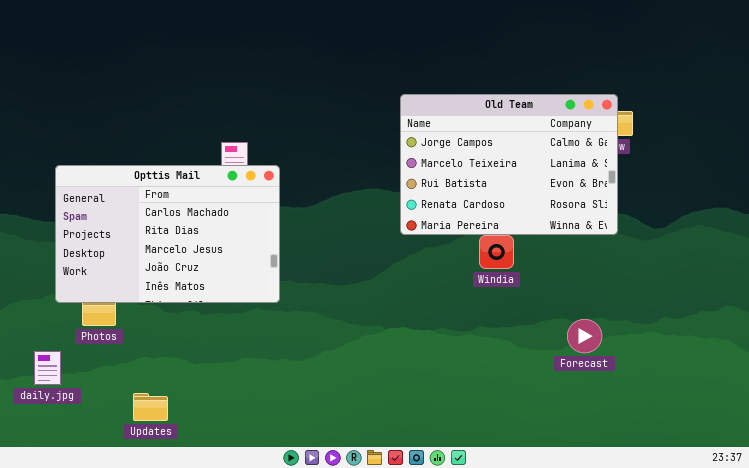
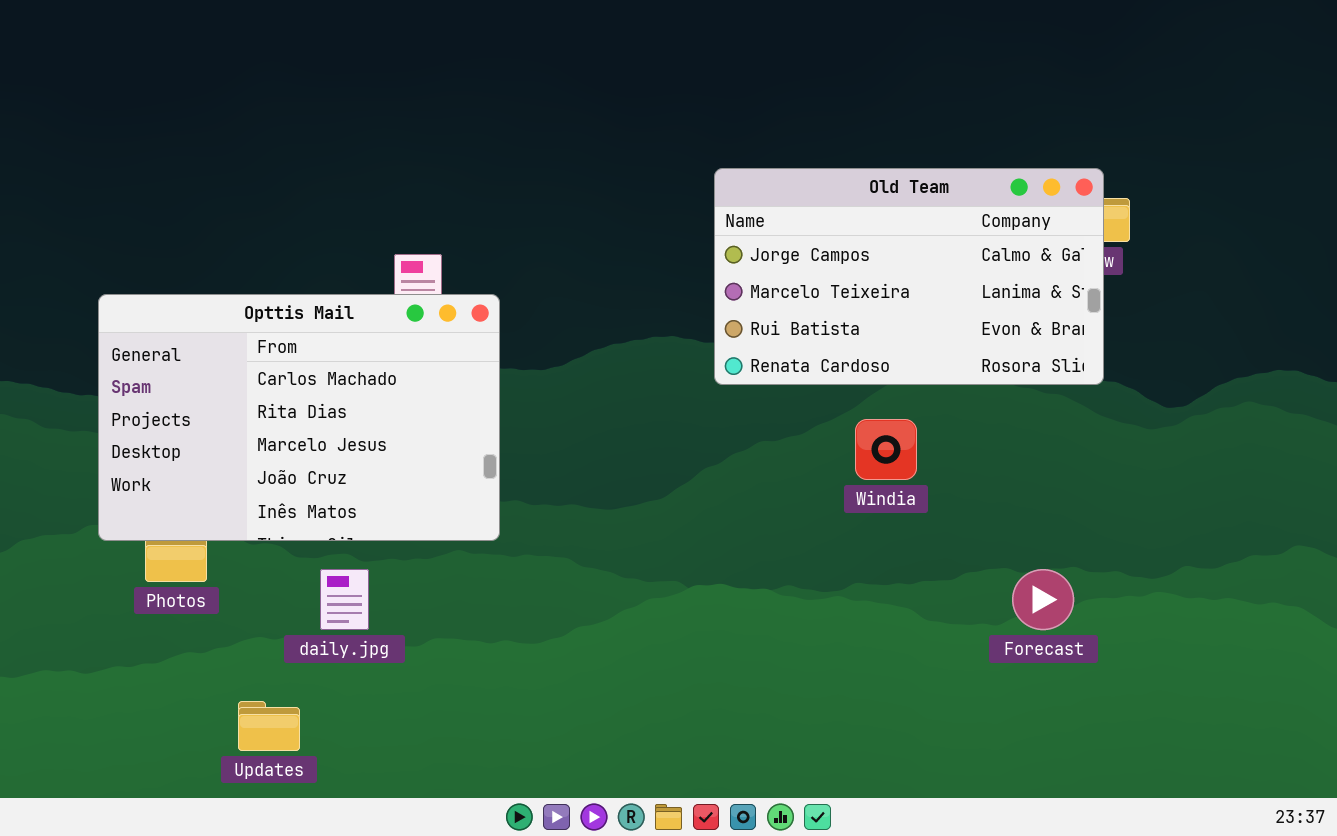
Old Team: [400,94,618,235] -> [714,168,1104,385], resized
daily.jpg: [34,351,61,385] -> [320,569,369,630], moved

